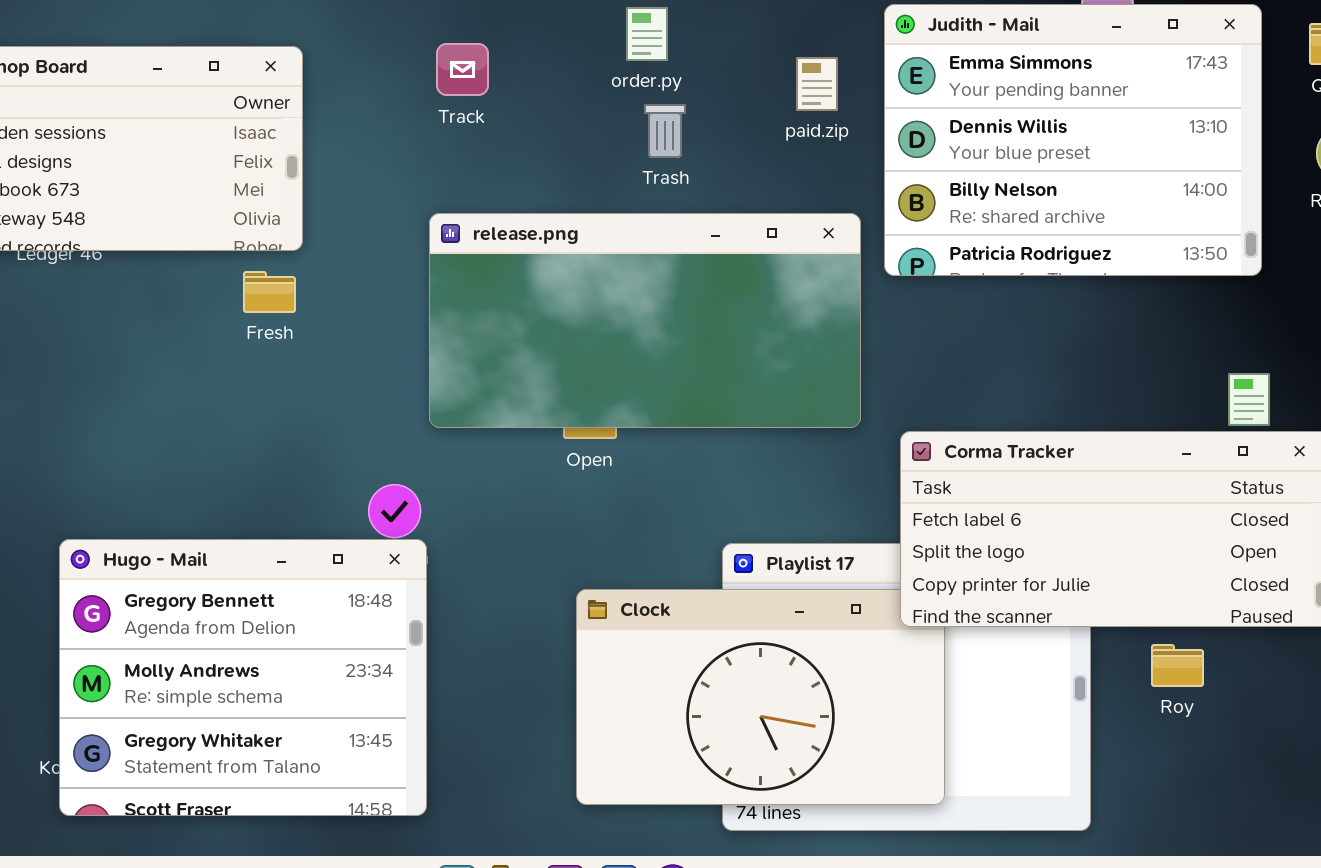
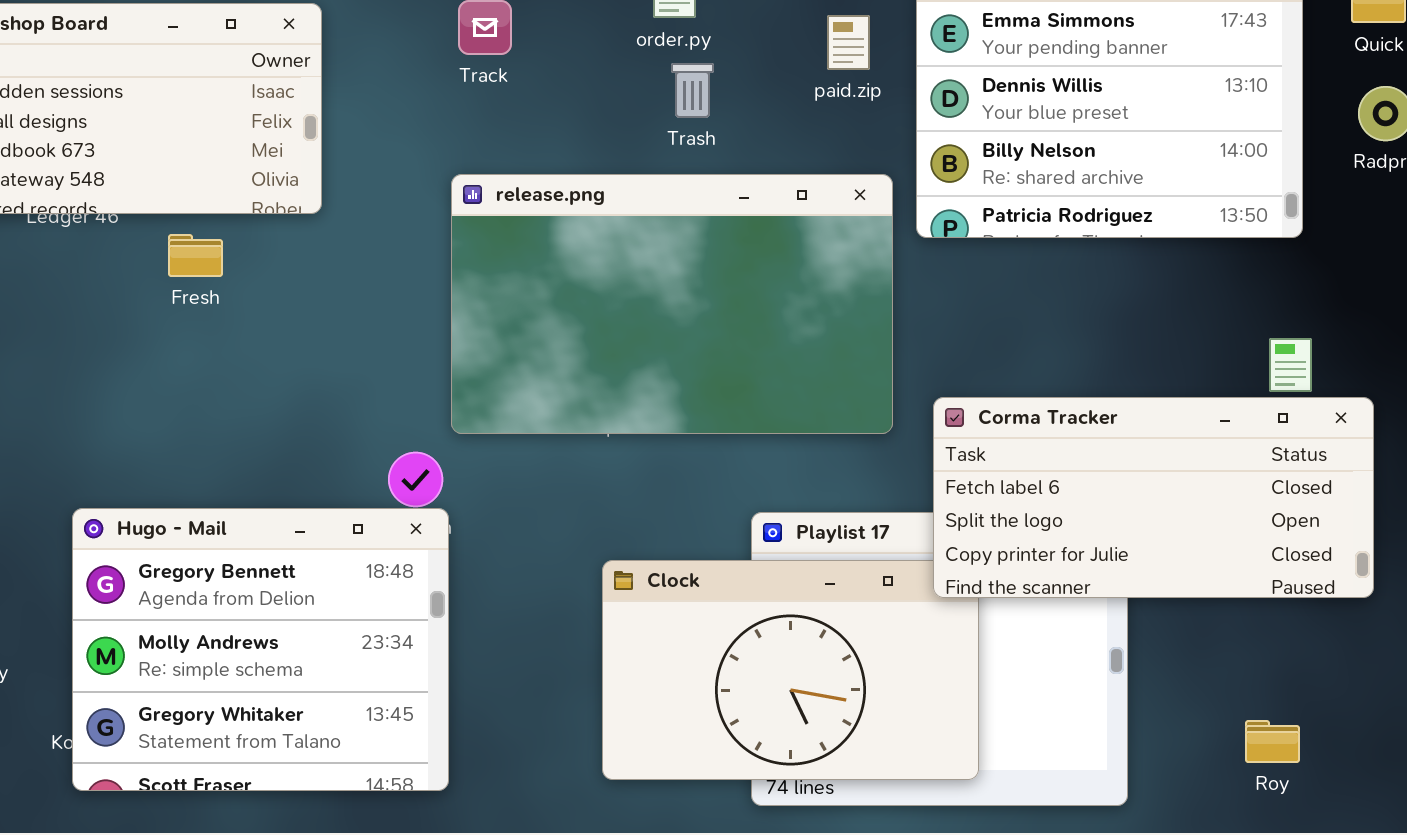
release.png: [429,213,861,428] -> [451,174,893,434], resized
Fresh: [243,271,296,313] -> [168,234,223,277], moved
Roy: [1151,644,1204,687] -> [1245,720,1300,763], moved

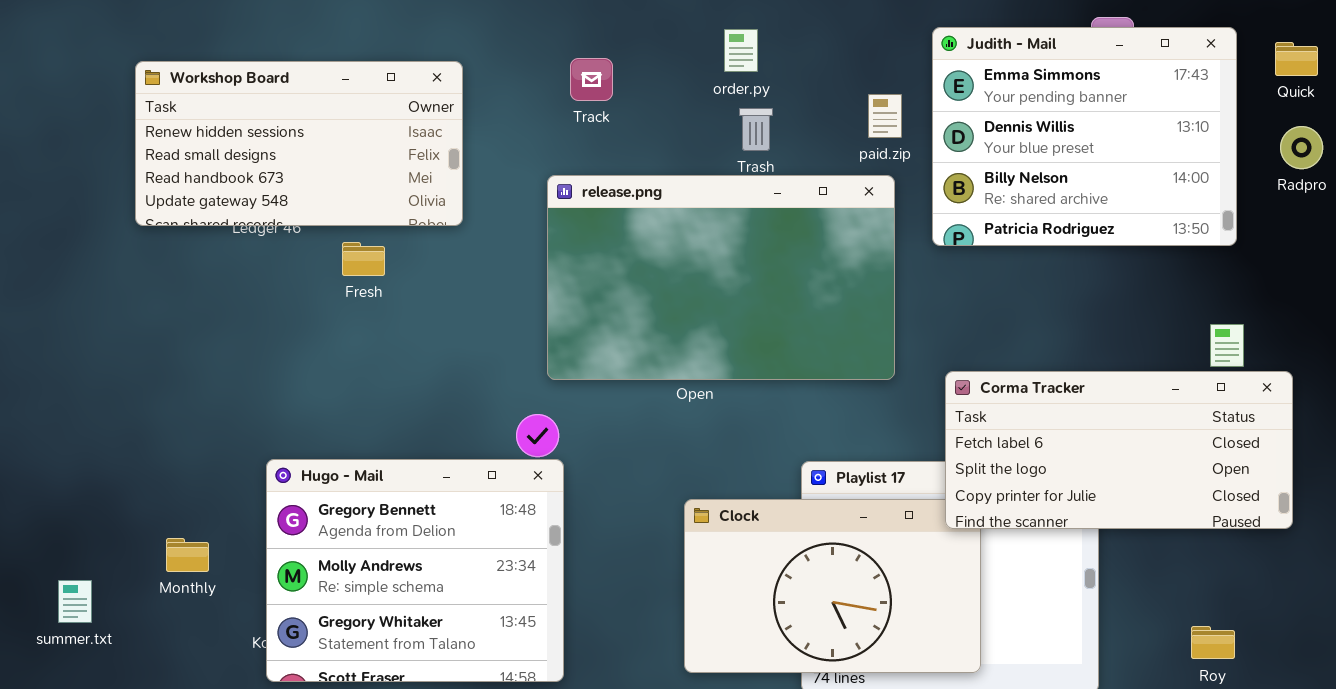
paid.zip: [827,15,870,70] -> [868,94,902,138], moved
release.png: [451,174,893,434] -> [547,175,895,380], moved

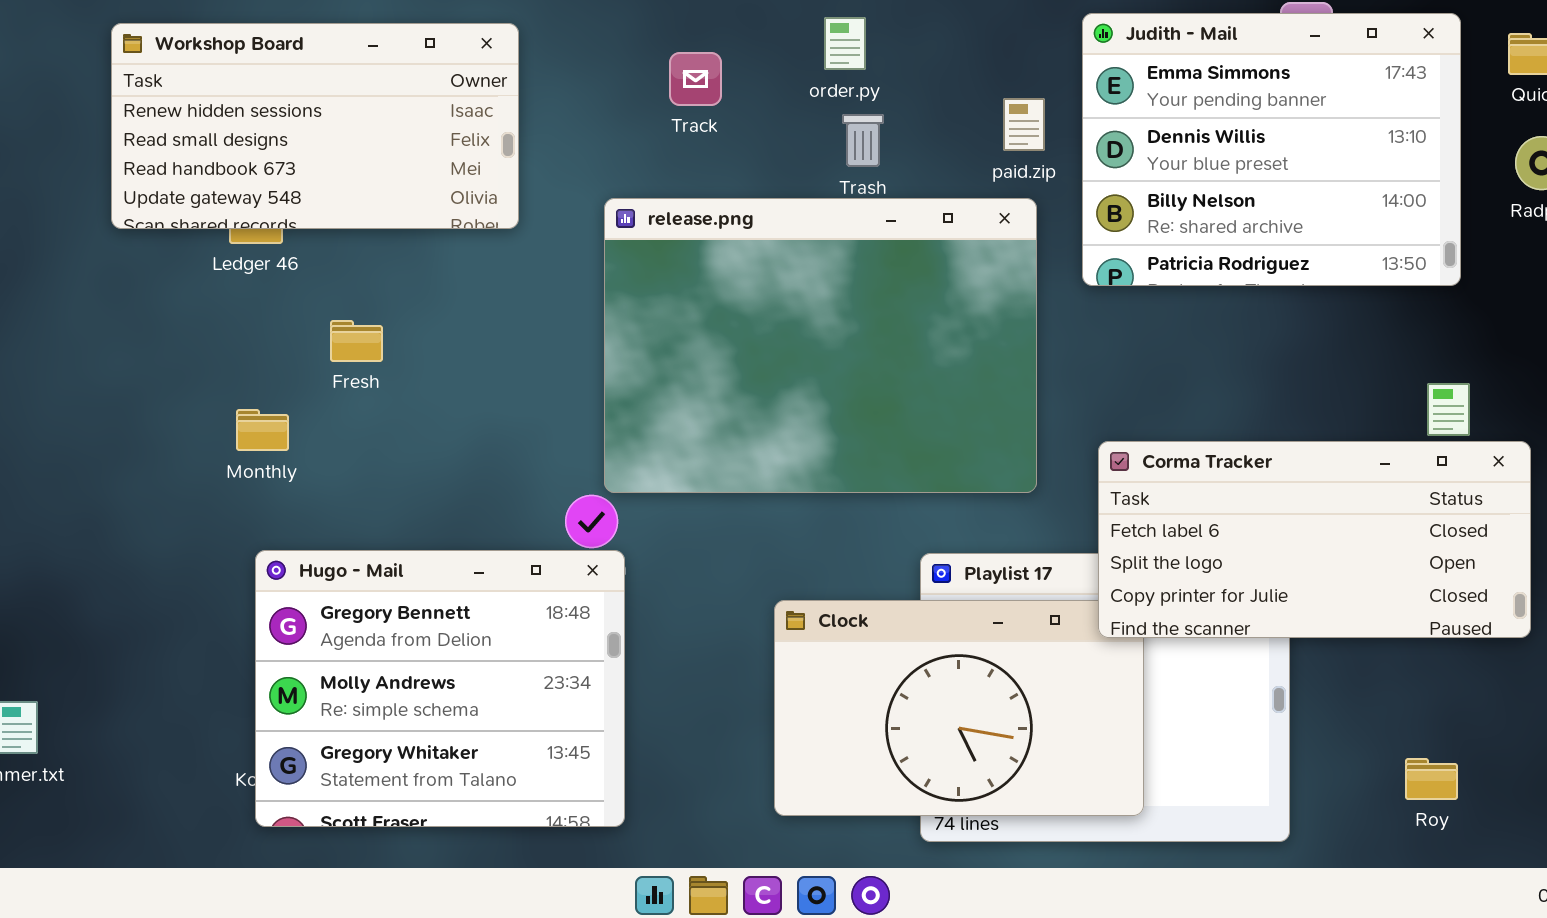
Track: [570,58,613,101] -> [669,52,722,106], moved
Workshop Board: [135,61,463,226] -> [111,23,519,229], moved
release.png: [547,175,895,380] -> [604,198,1037,493], resized
Fresh: [342,242,385,276] -> [330,320,383,362], moved
Monthly: [166,538,209,572] -> [236,409,289,451], moved

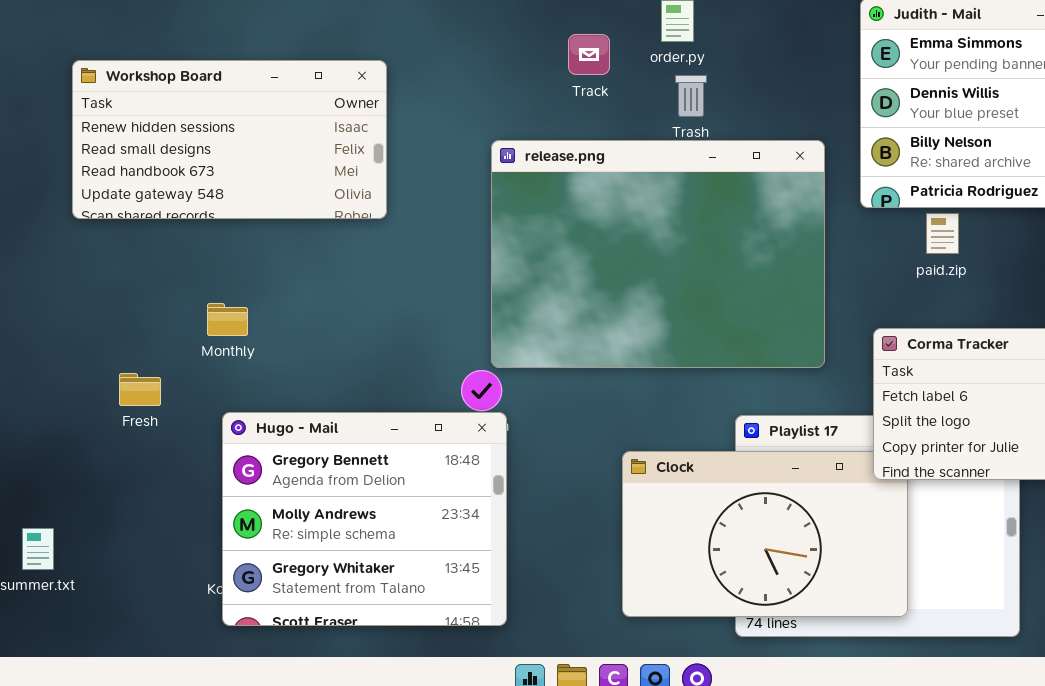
Workshop Board: [111,23,519,229] -> [72,60,387,219], moved
Track: [669,52,722,106] -> [568,34,610,75], moved
paid.zip: [1003,98,1045,151] -> [926,213,959,254], moved
Fresh: [330,320,383,362] -> [119,373,161,406], moved

